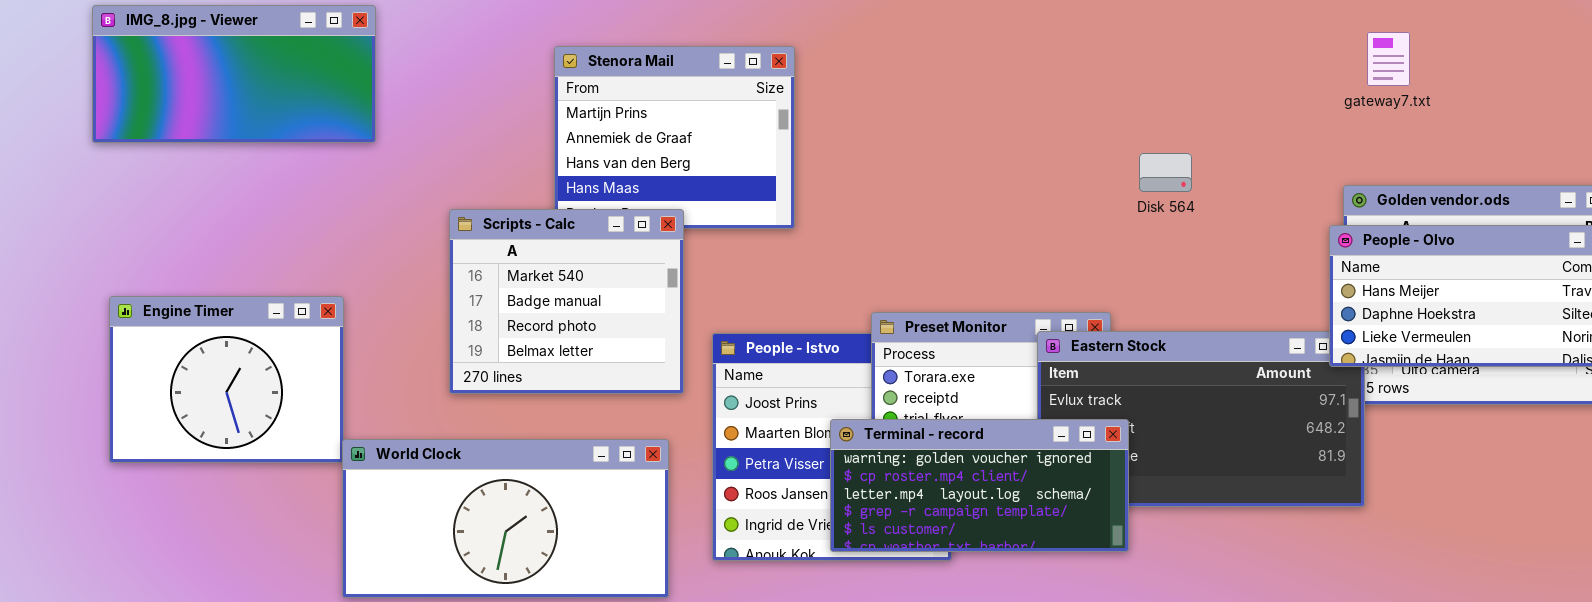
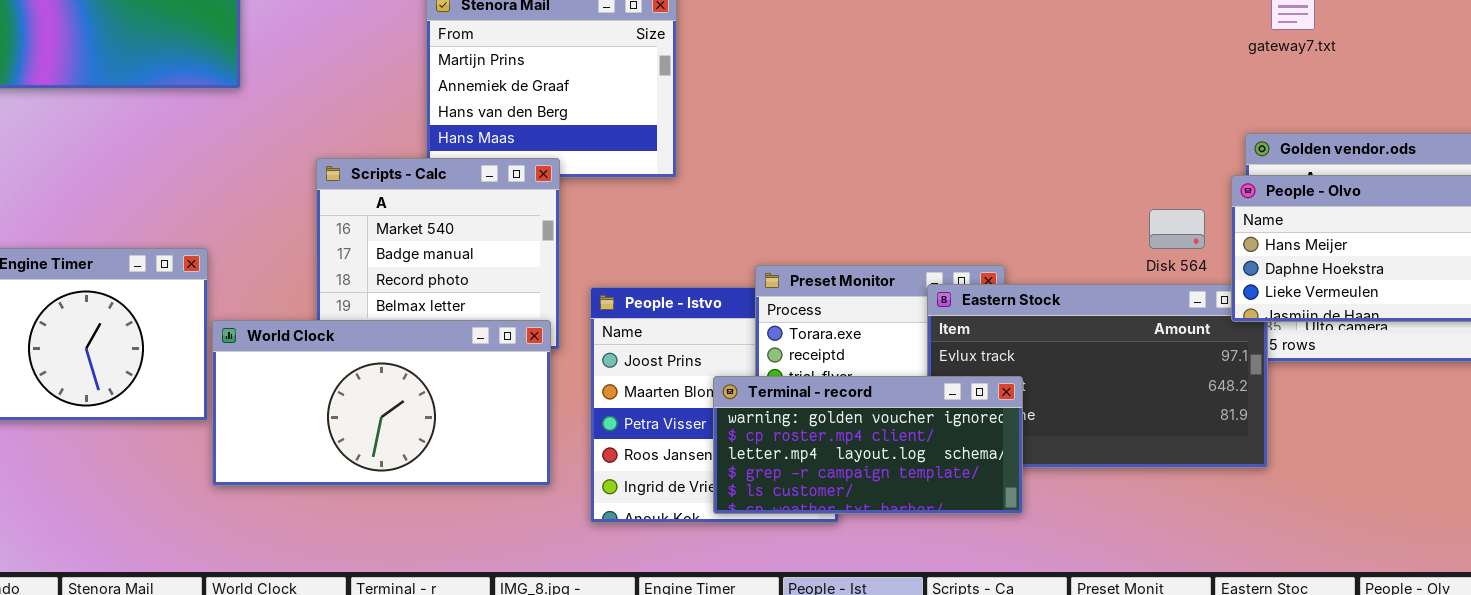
Disk 564: [1139,153,1192,192] -> [1149,209,1205,249], moved
World Clock: [342,439,669,598] -> [212,320,551,486], moved

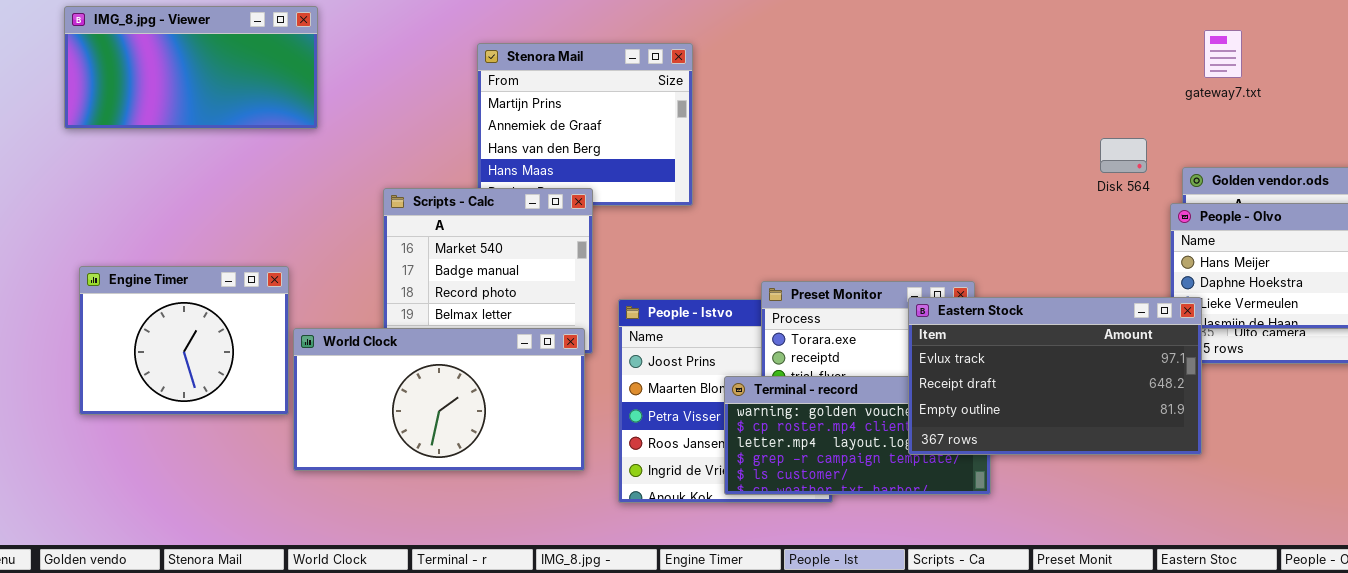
Disk 564: [1149,209,1205,249] -> [1100,138,1147,173], moved
Eastern Stock: [927,284,1268,468] -> [908,297,1202,455], raised

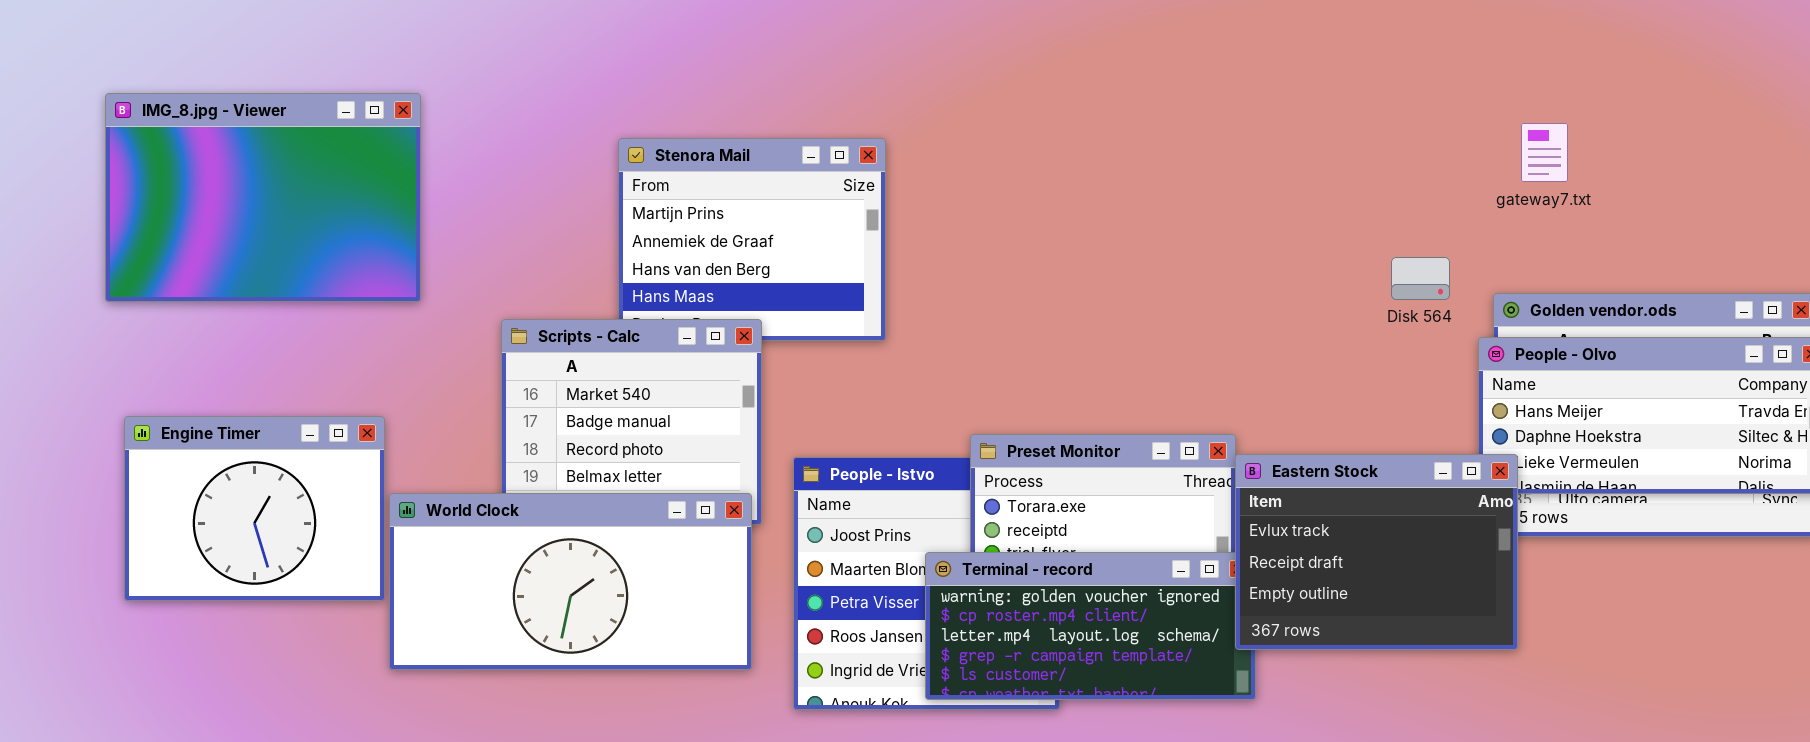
IMG_8.jpg - Viewer: [64,6,318,129] -> [105,93,421,302], resized
Eastern Stock: [908,297,1202,455] -> [1235,454,1518,650], resized

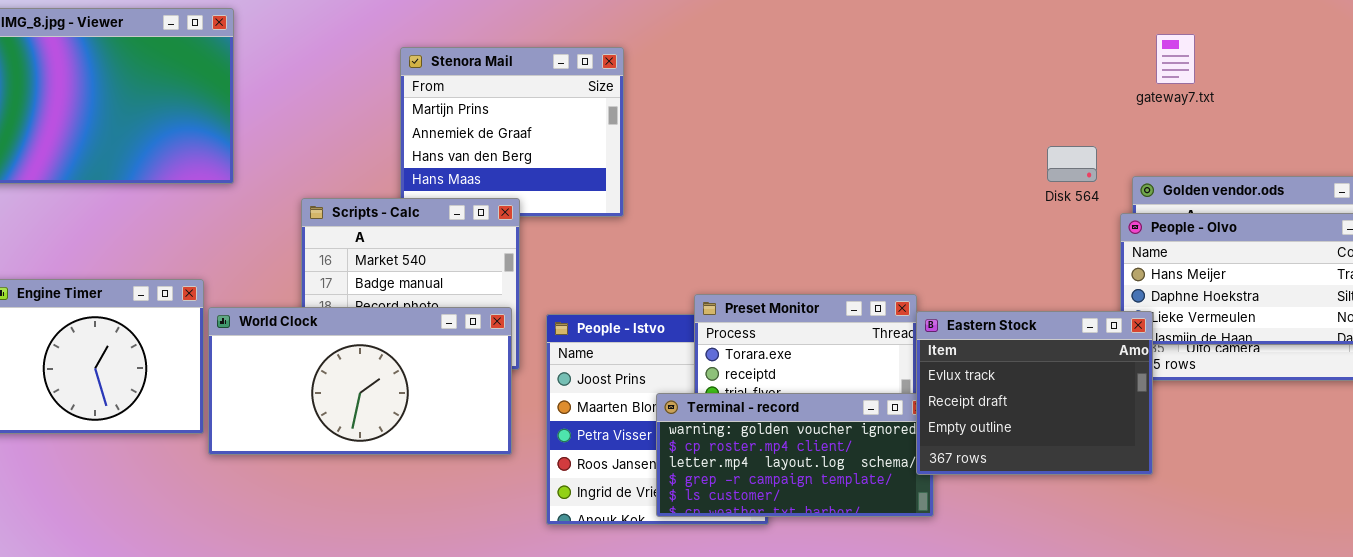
World Clock: [389,493,752,670] -> [208,307,512,455], moved

